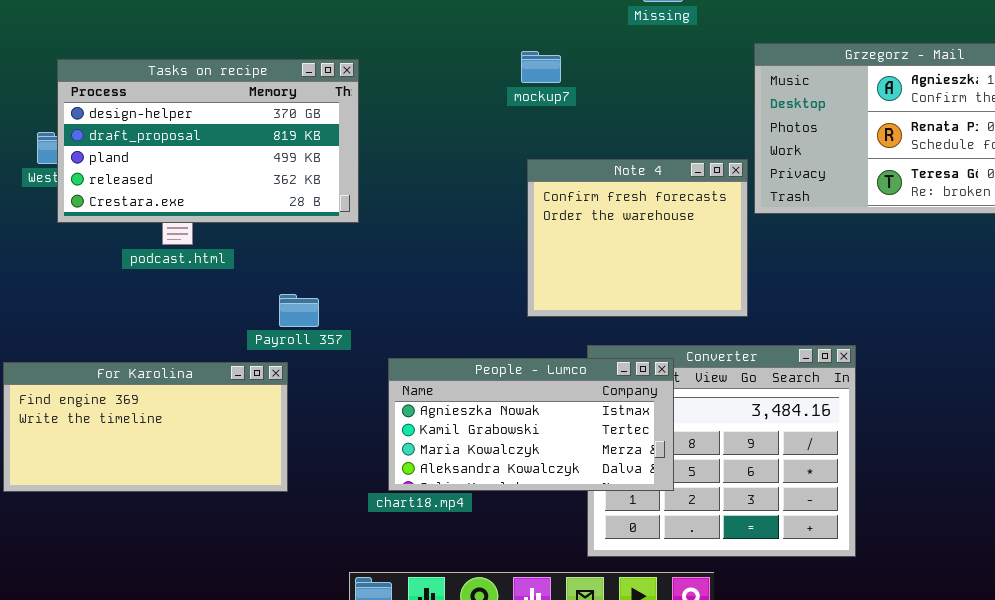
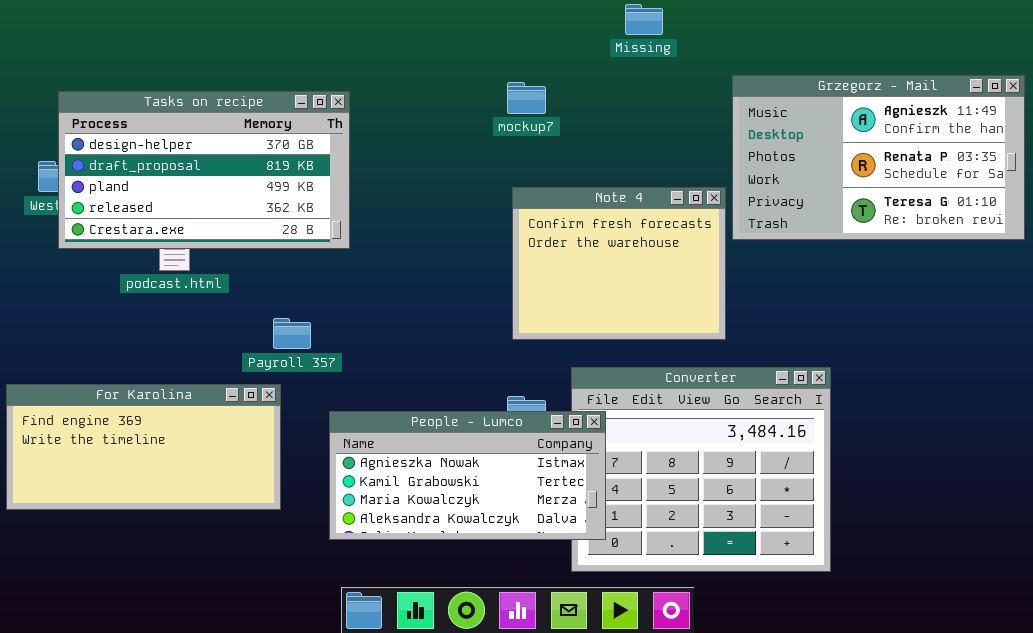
People - Lumco: [388,358,674,491] -> [329,411,606,540], moved

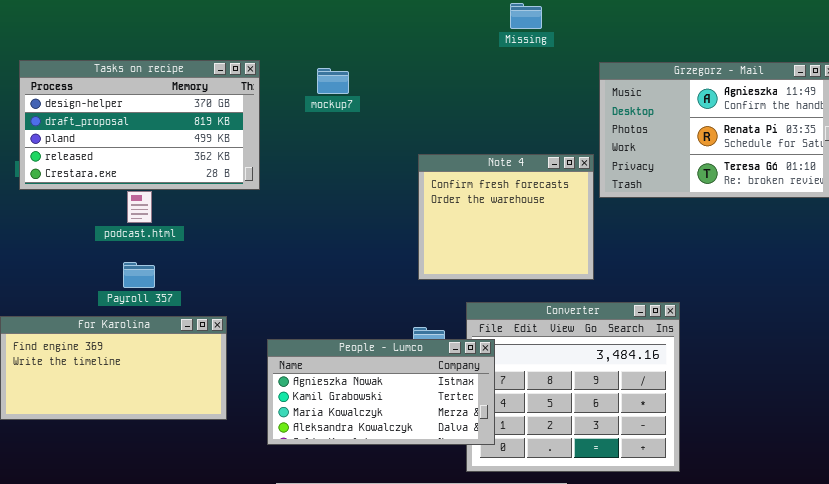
mockup7: [507,82,546,114] -> [317,68,349,94], moved
Tasks on recipe: [58,91,350,249] -> [19,60,260,190], moved
Payroll 357: [273,318,311,349] -> [123,262,155,288], moved

